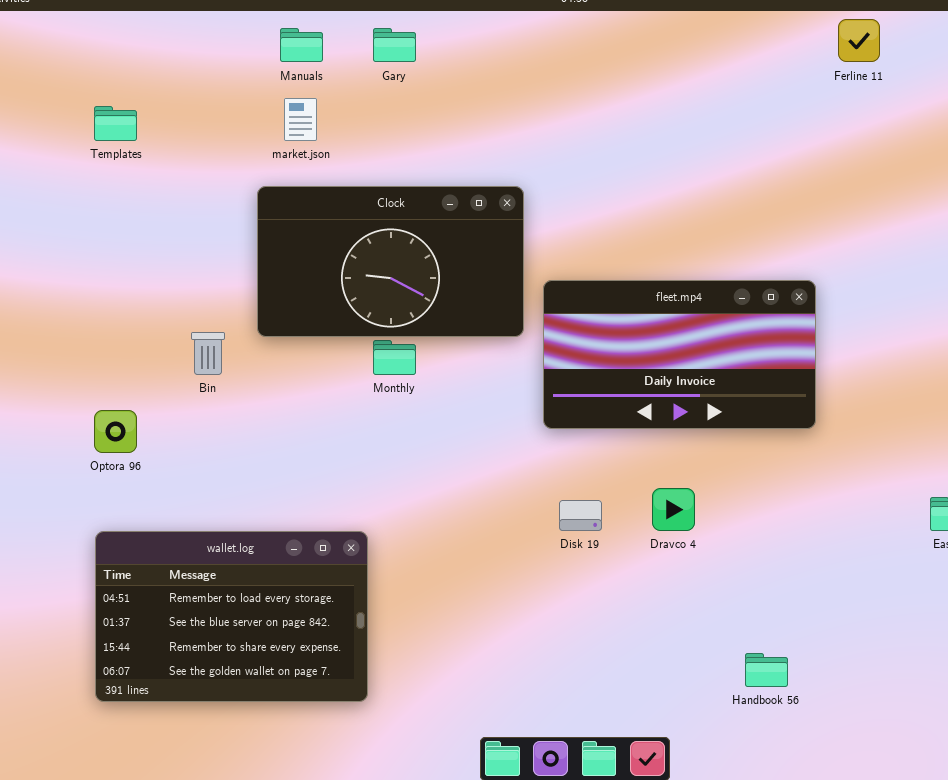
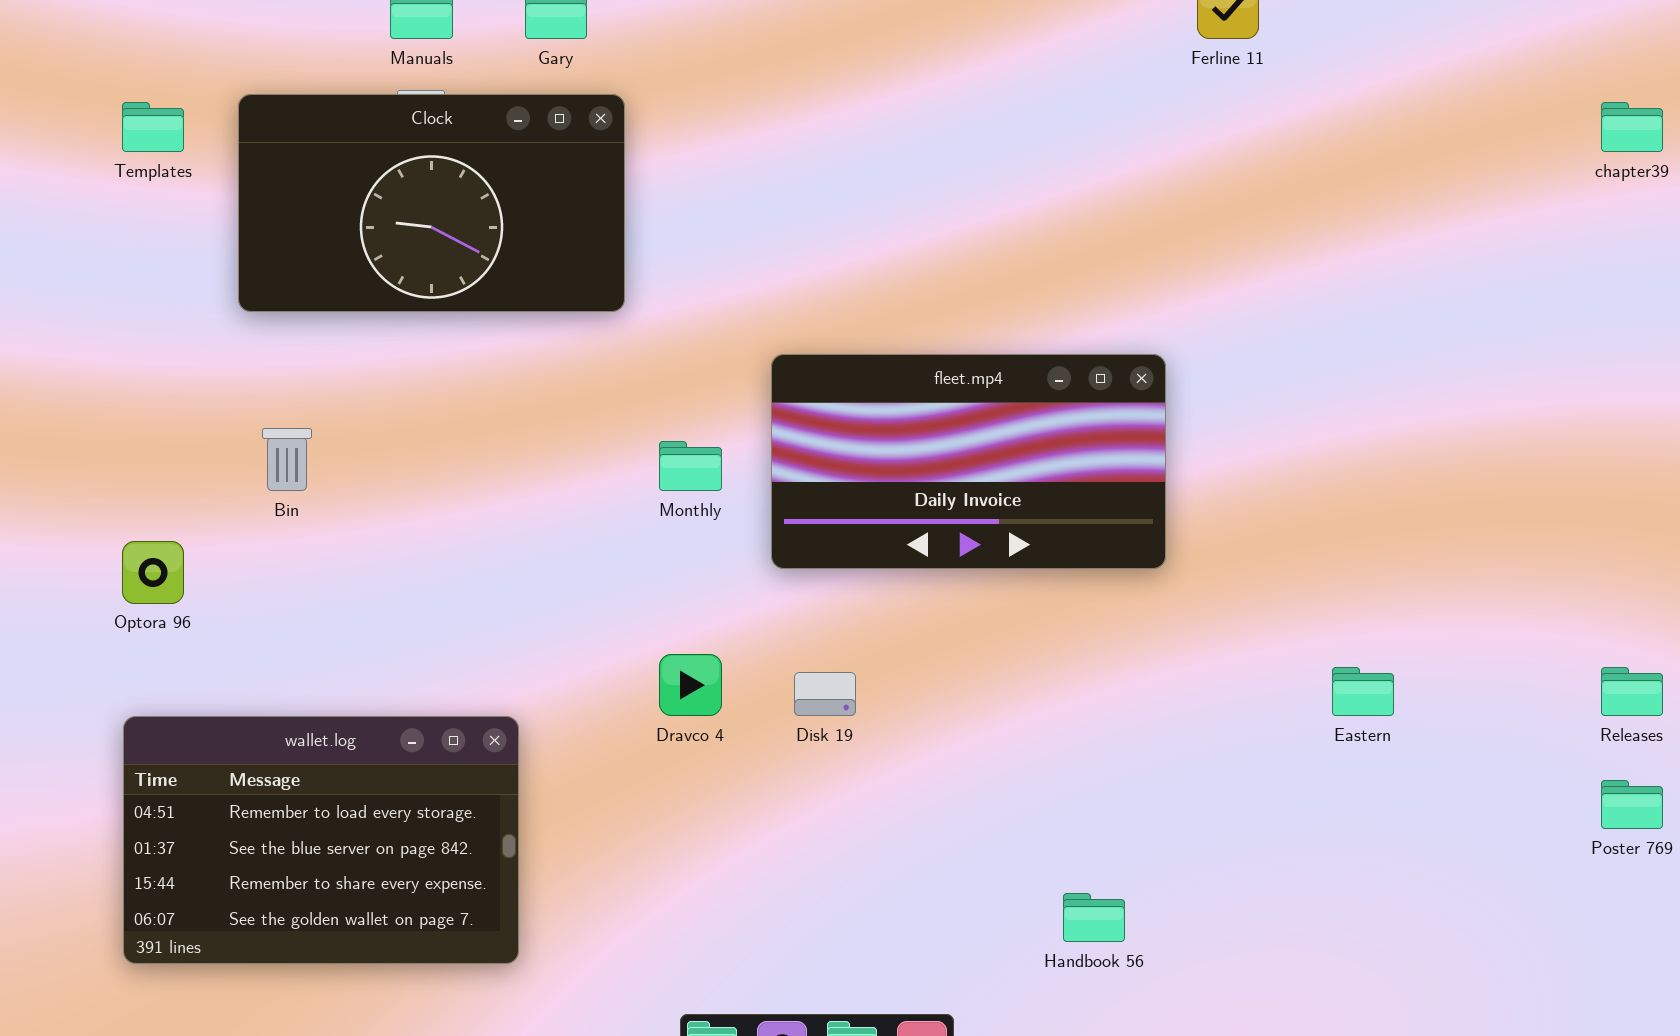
Clock: [257,186,524,337] -> [238,94,625,312], moved
Monthly: [373,340,416,375] -> [659,441,722,491], moved
Dravco 4: [652,488,695,531] -> [659,654,722,716], moved

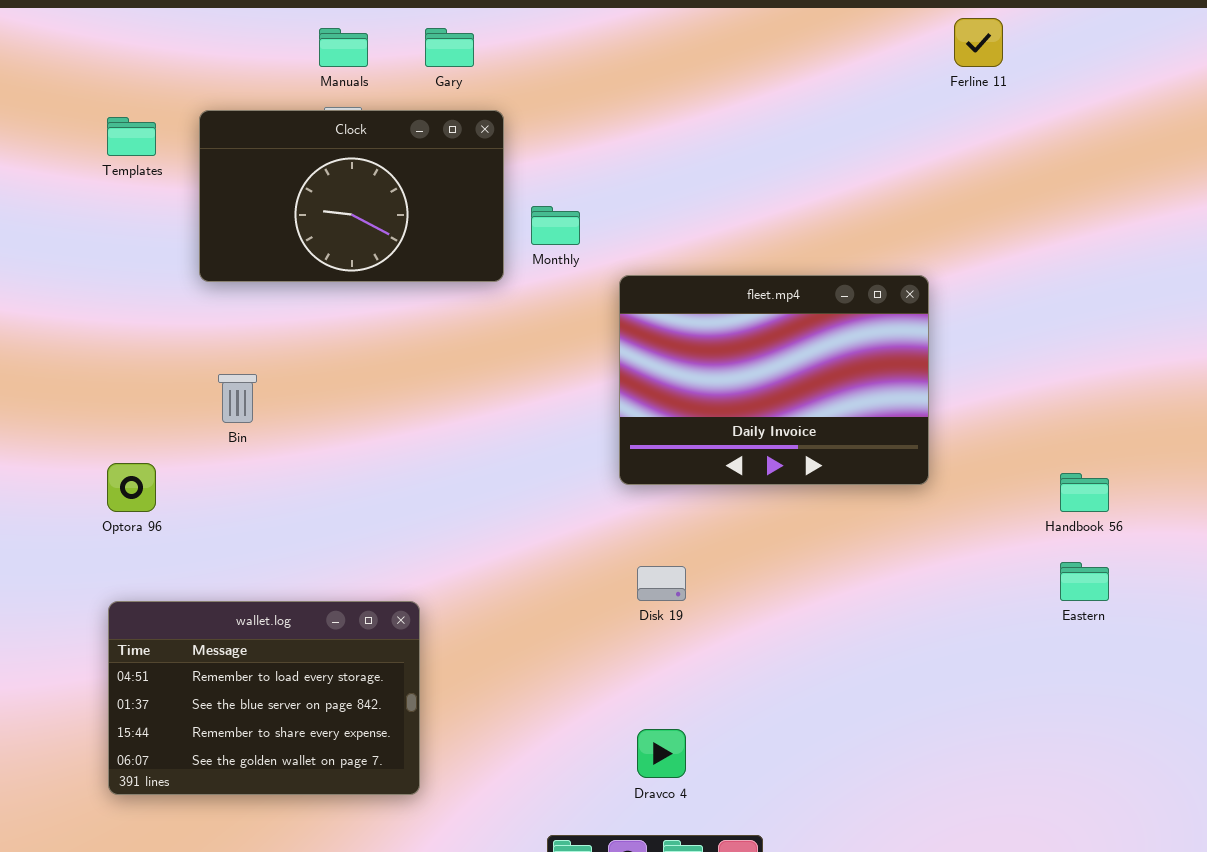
fleet.mp4: [771,354,1166,569] -> [619,275,929,485], resized
Monthly: [659,441,722,491] -> [531,206,580,245], moved
Dravco 4: [659,654,722,716] -> [637,729,686,778], moved
Handbook 56: [1063,893,1125,942] -> [1060,473,1109,512], moved

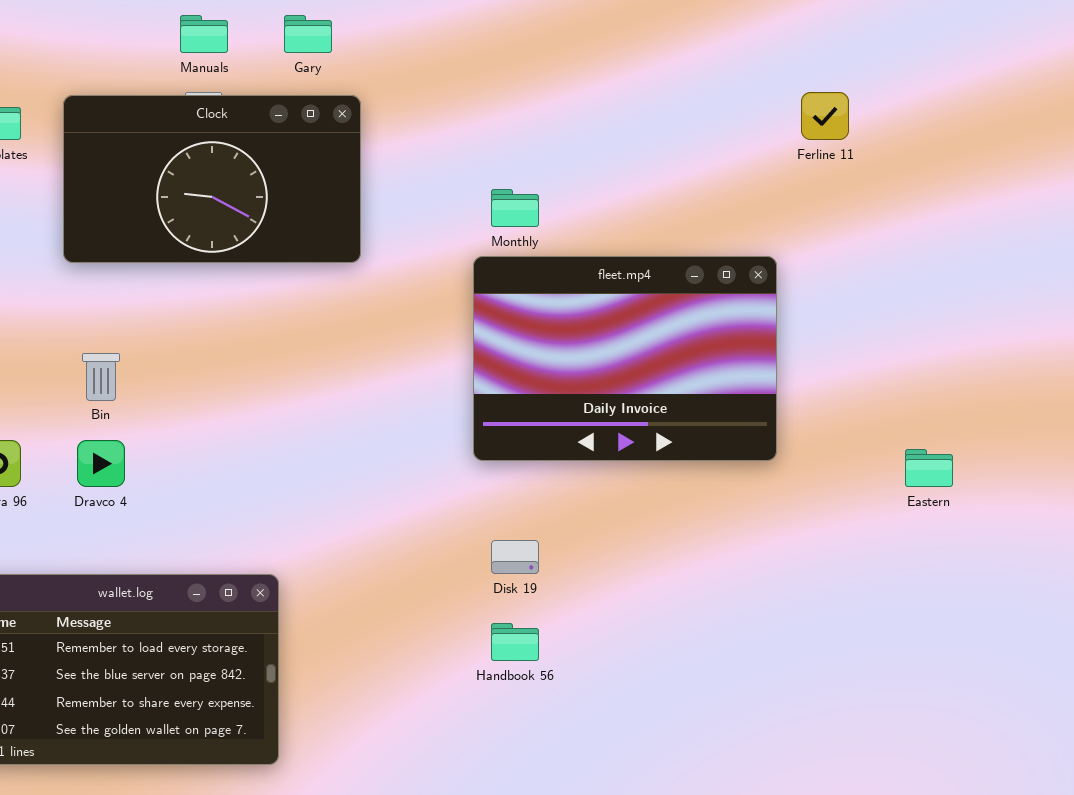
Ferline 11: [954,18,1003,67] -> [801,92,849,140], moved
Monthly: [531,206,580,245] -> [491,189,539,227], moved
Handbook 56: [1060,473,1109,512] -> [491,623,539,661], moved
Eastern: [1060,562,1109,601] -> [905,449,953,487], moved
Dravco 4: [637,729,686,778] -> [77,440,125,487], moved

